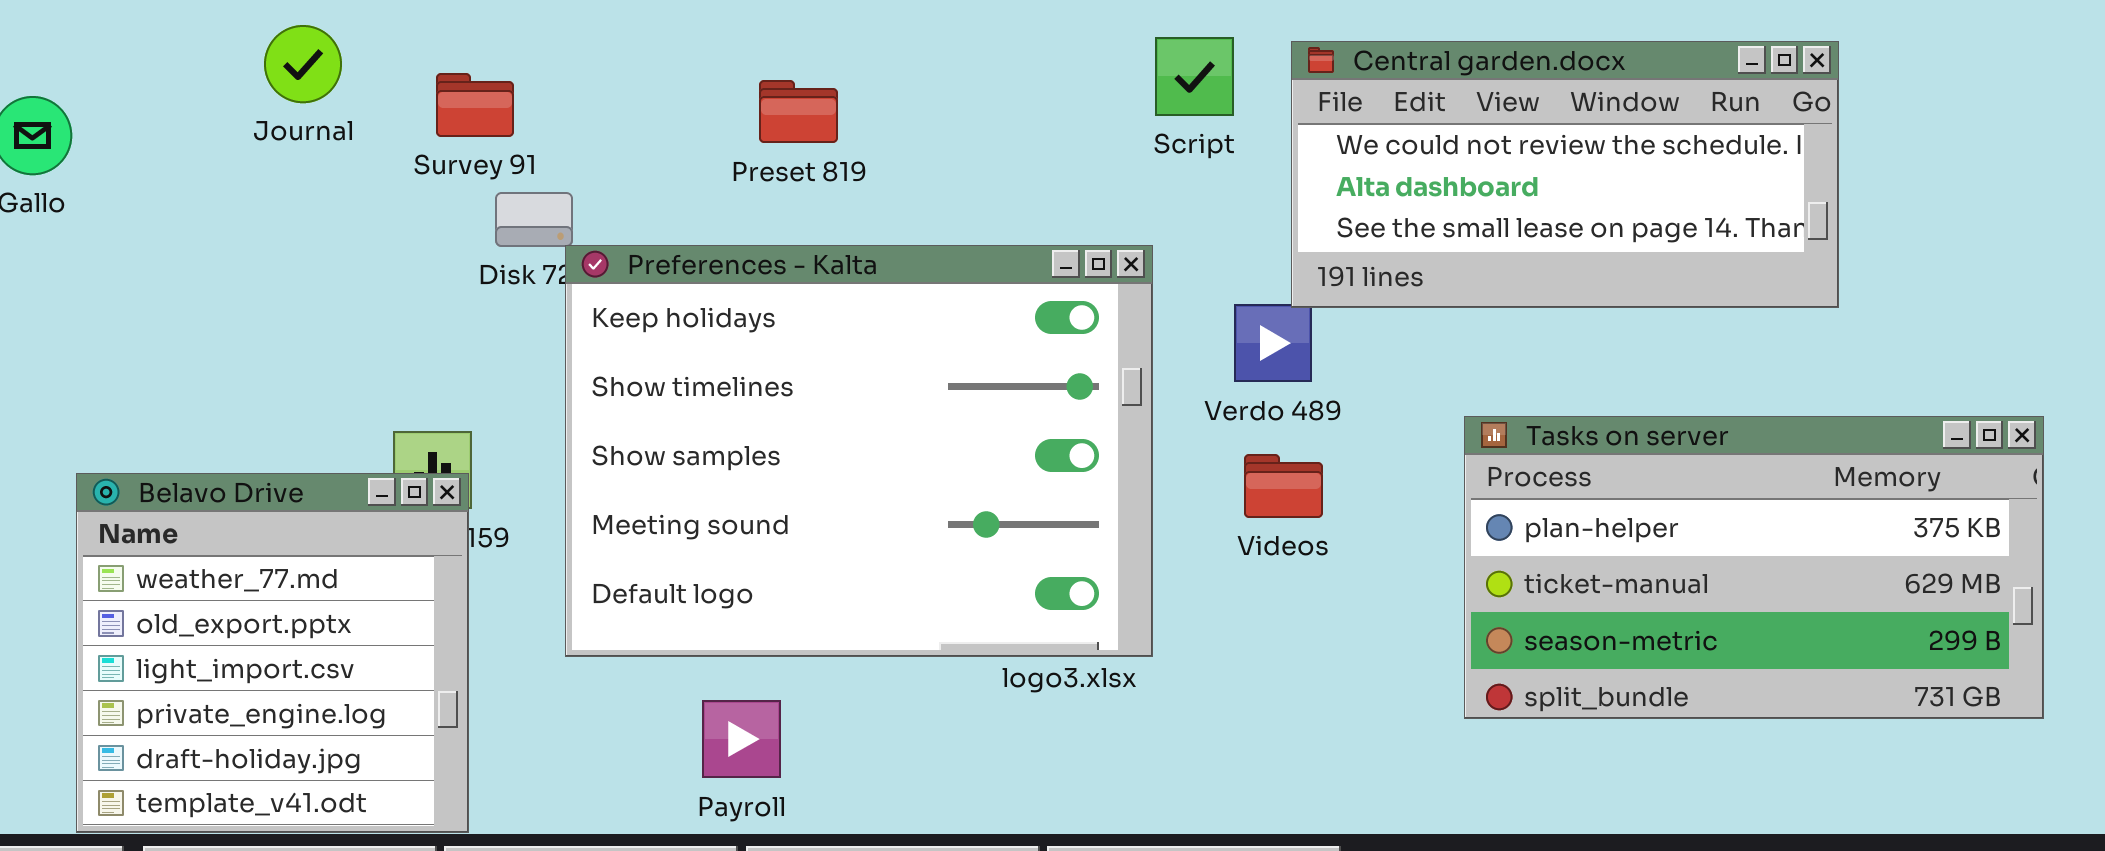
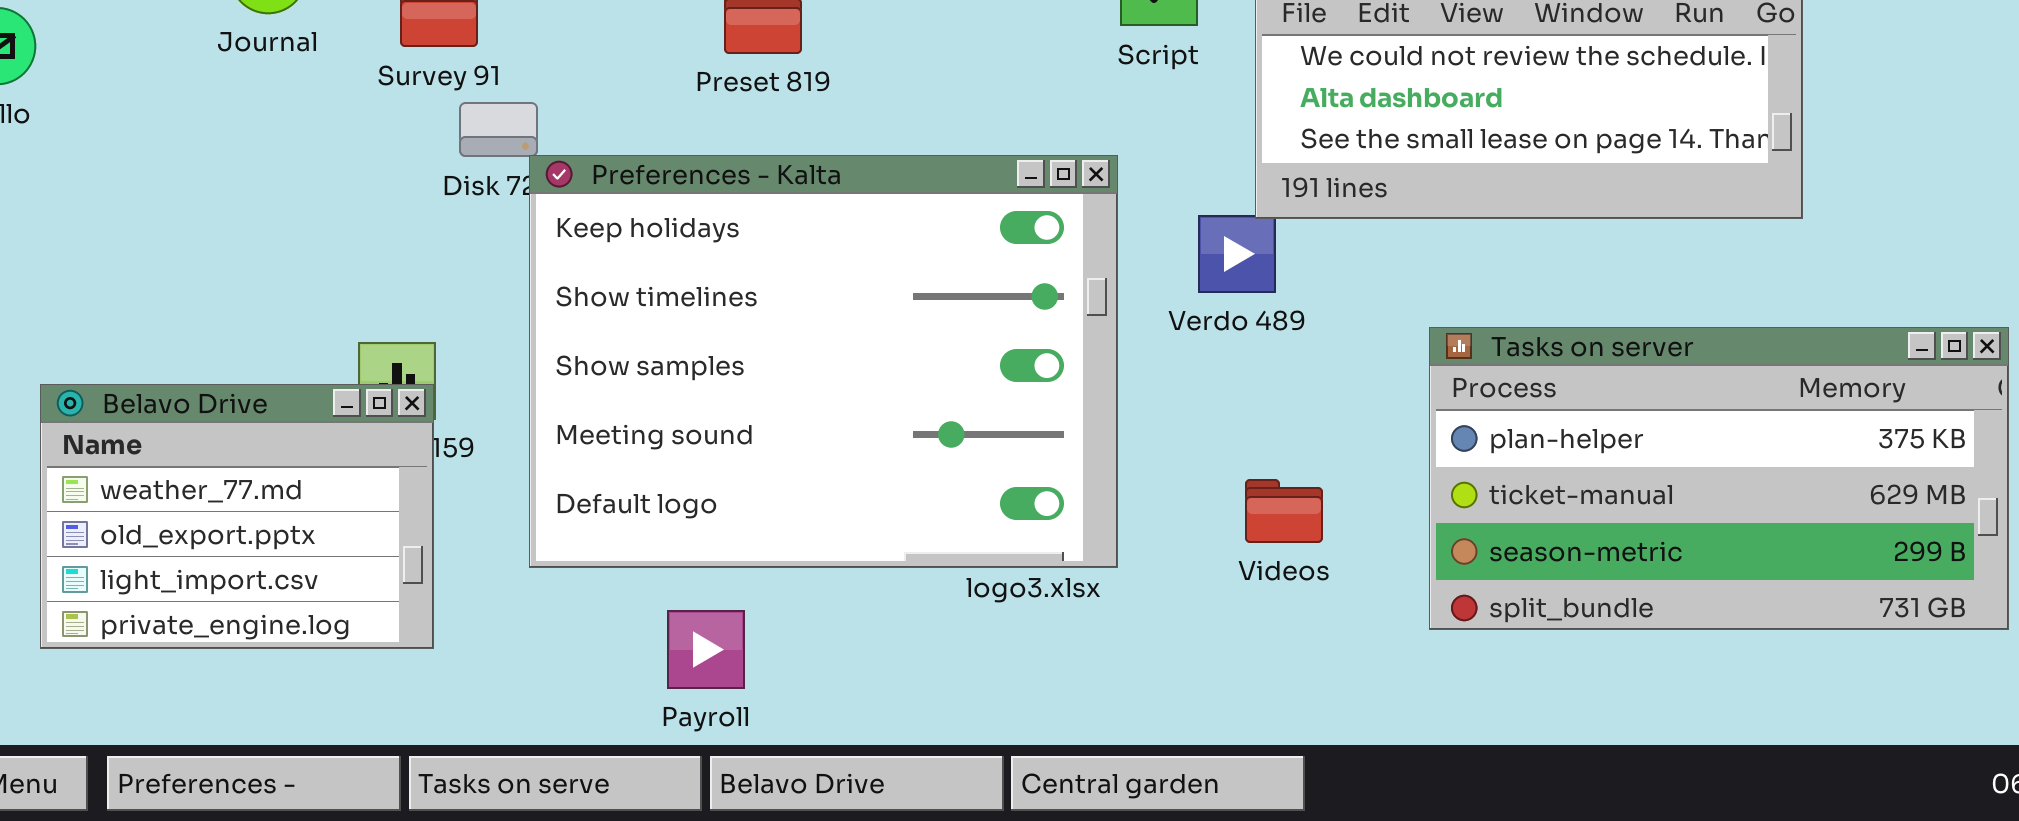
Videos: [1244,454,1323,518] -> [1245,479,1323,543], moved
Belavo Drive: [76,473,469,833] -> [40,384,434,649], resized

